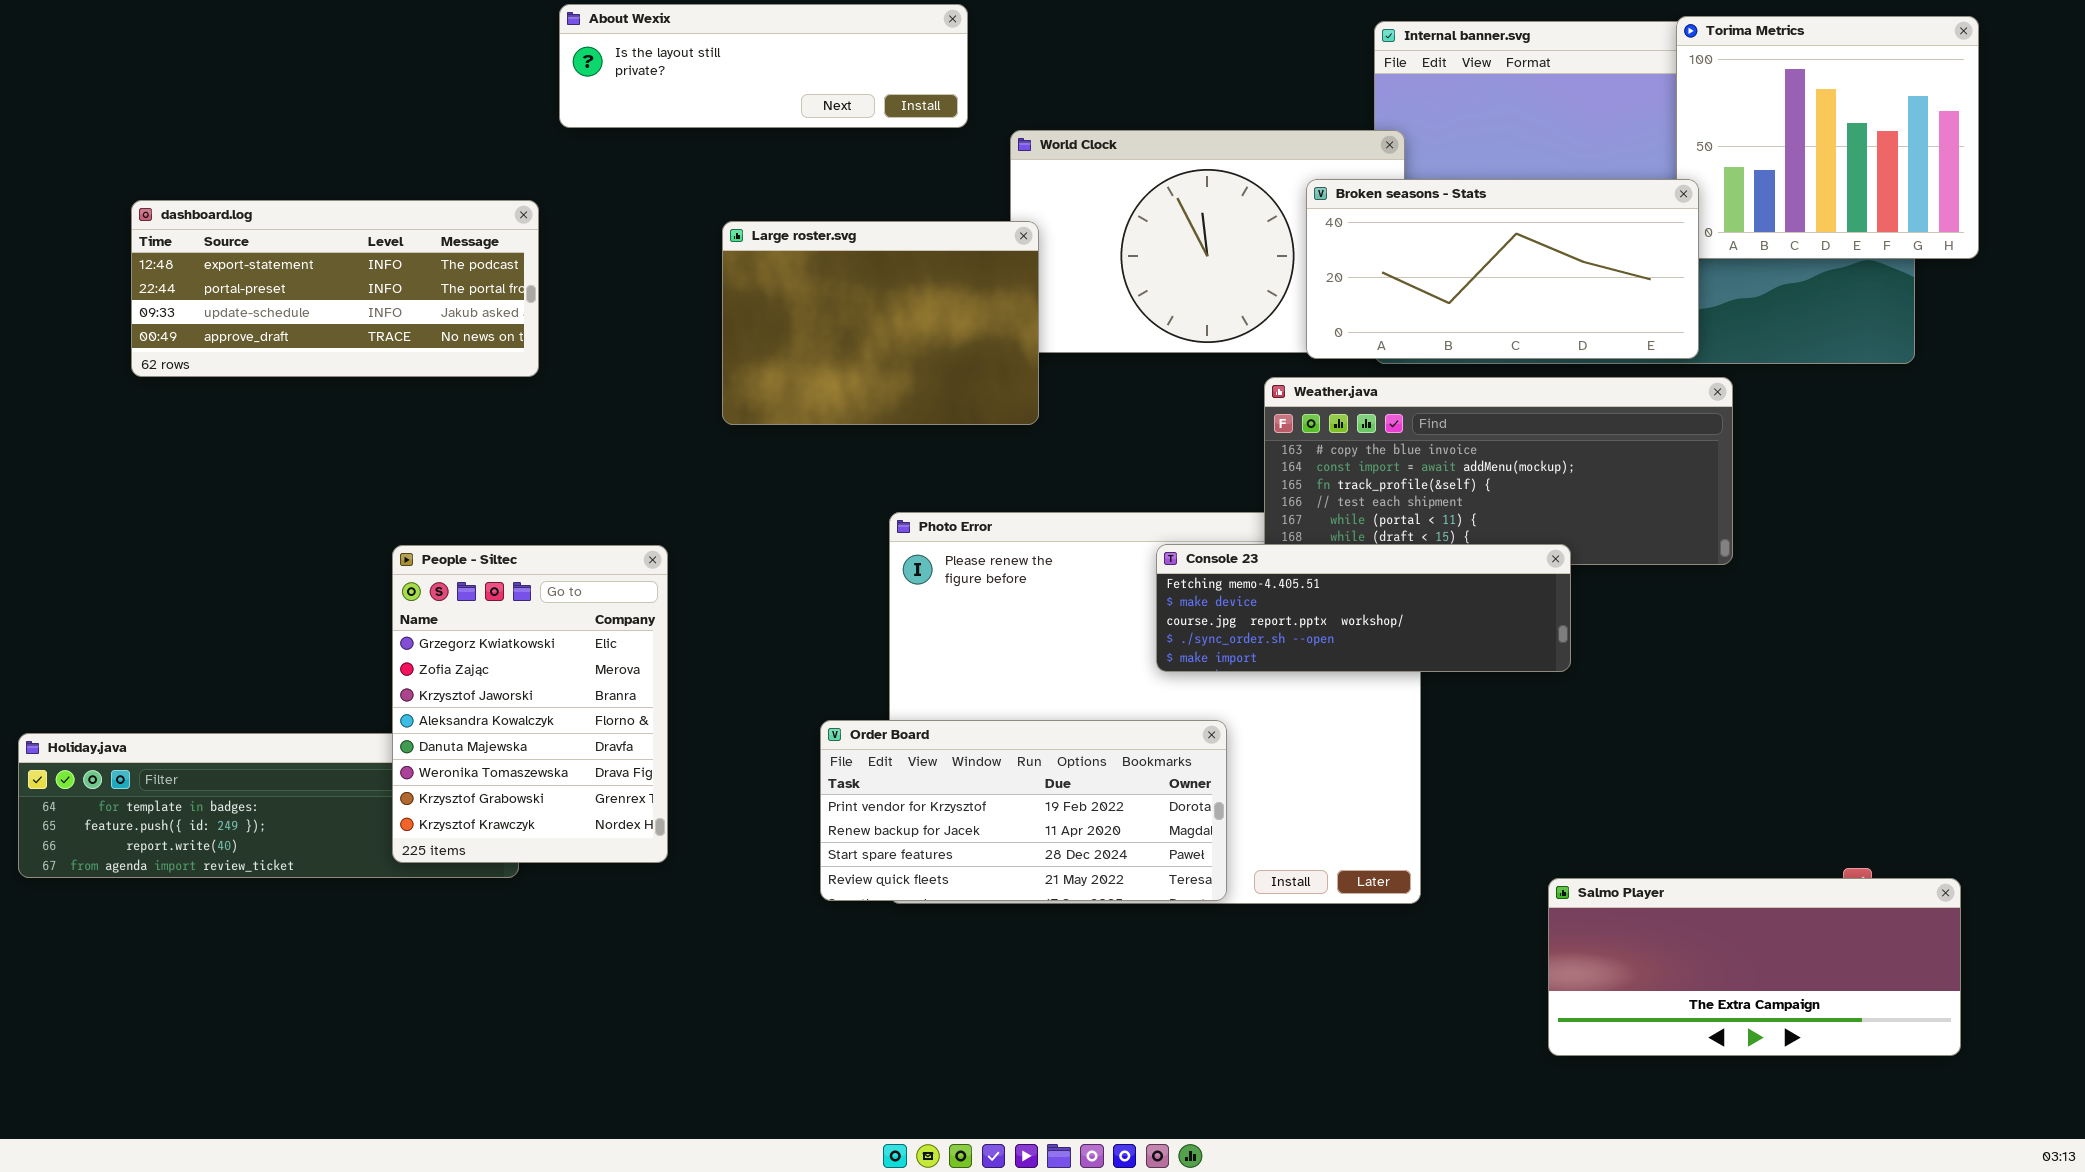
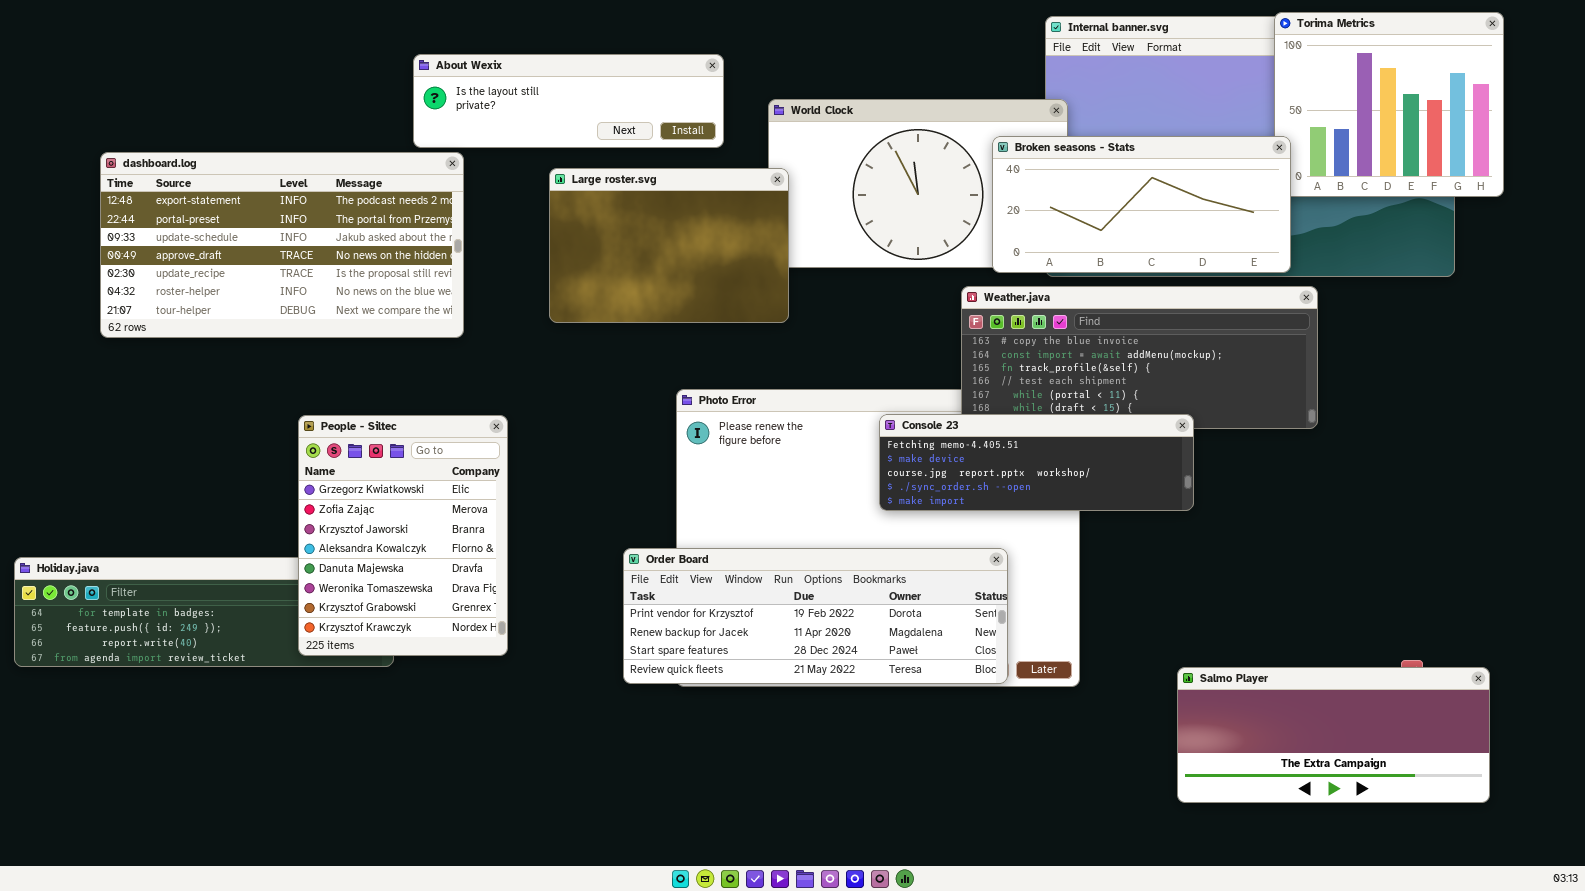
About Wexix: [559,4,968,128] -> [413,54,724,148], moved
dashboard.log: [131,200,539,377] -> [100,152,464,338], resized
Order Board: [820,720,1227,901] -> [623,548,1008,684], resized

